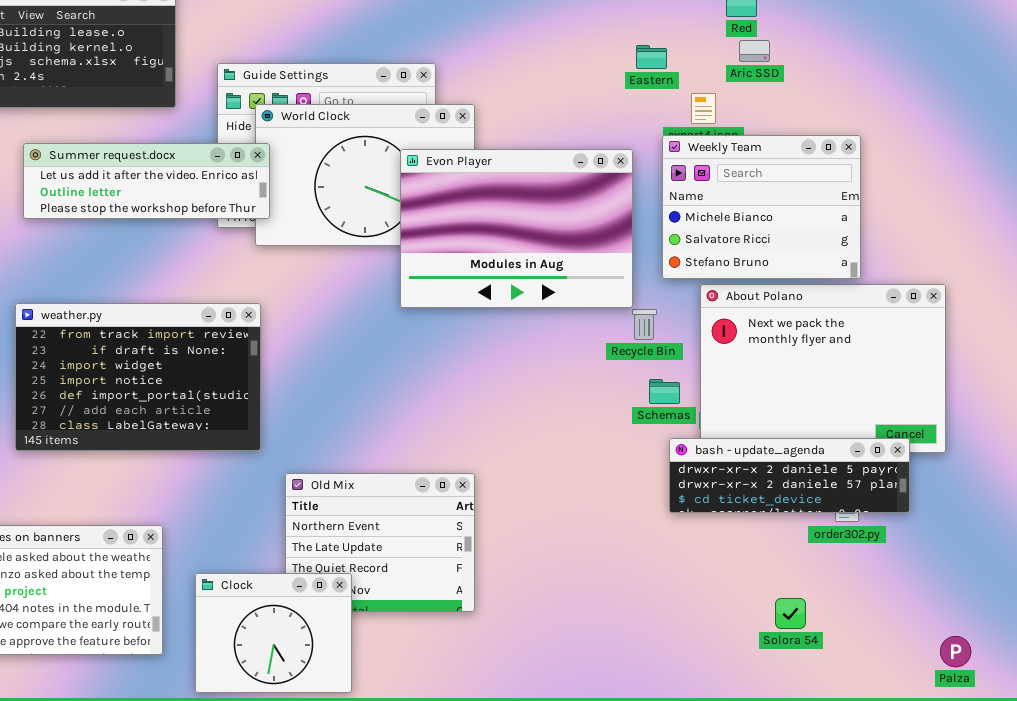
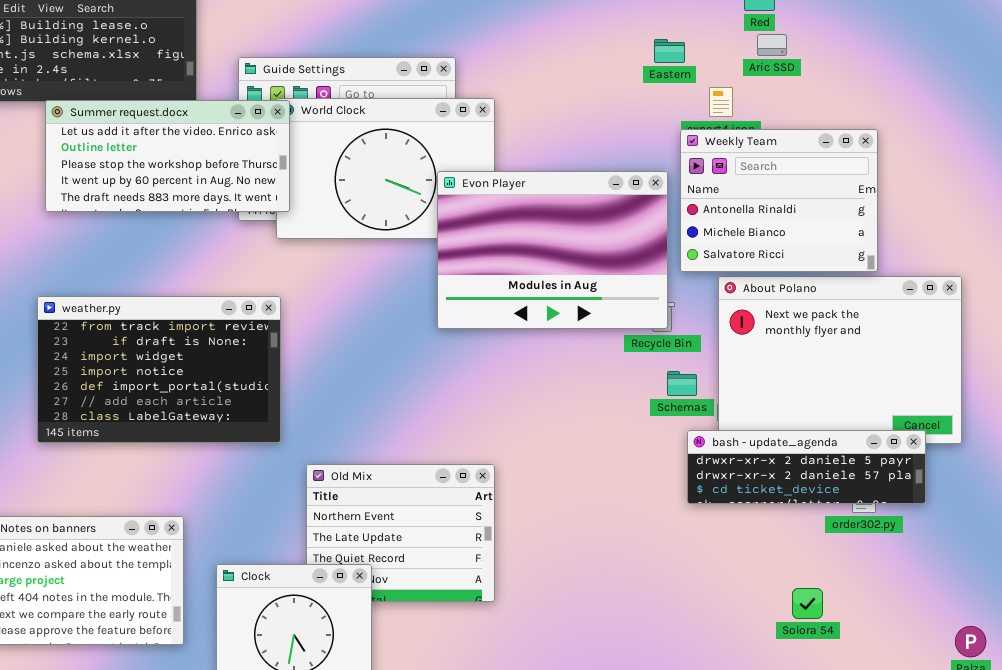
Weekly Team: [662,135,861,279] -> [680,129,878,272], scrolled up 1 row
Summer request.docx: [23,143,270,219] -> [45,100,290,212], resized
Evon Player: [400,149,633,308] -> [437,171,668,329], moved

